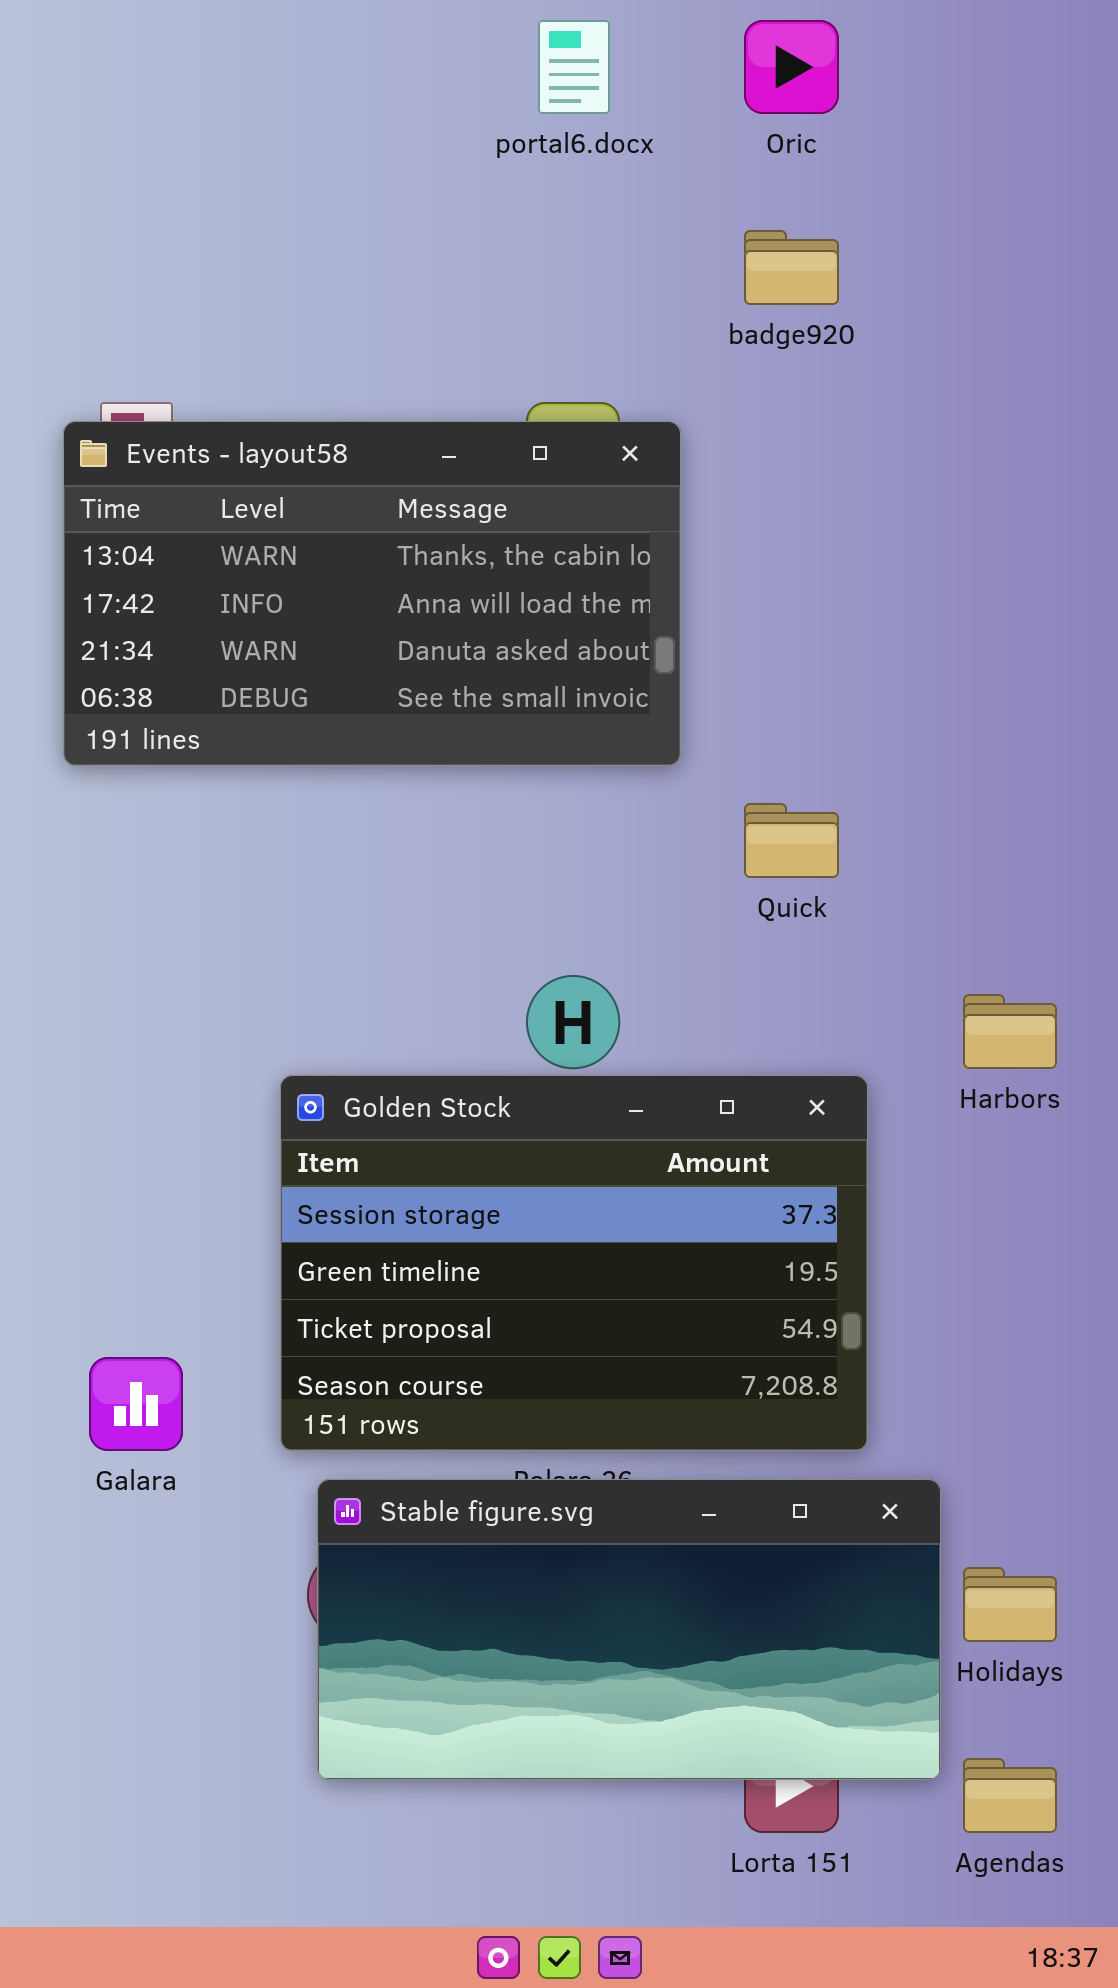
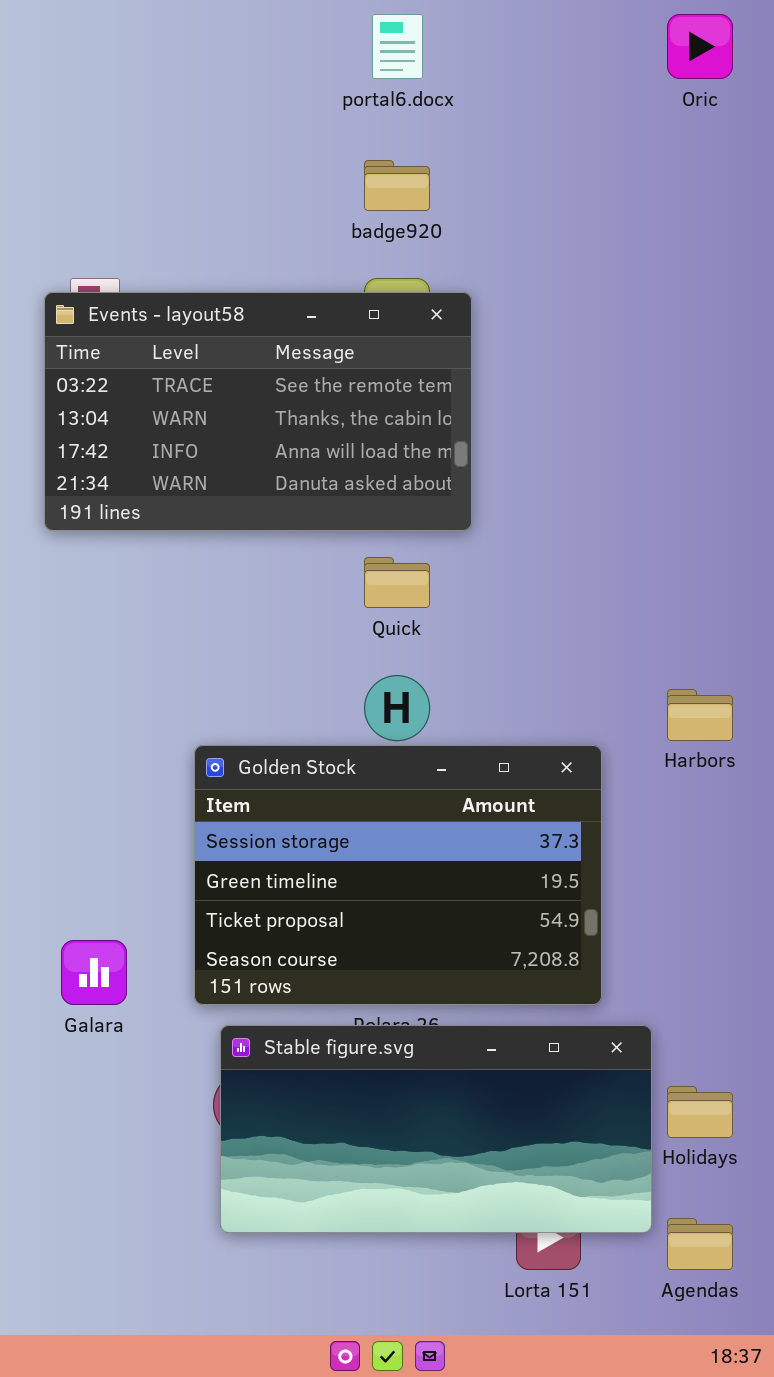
Oric: [744,20,839,114] -> [667,14,733,79], moved
badge920: [744,230,839,305] -> [364,160,430,211], moved
Events - layout58: [63,421,681,766] -> [44,292,472,531], scrolled up 1 row
Quick: [744,803,839,878] -> [364,557,430,608], moved

